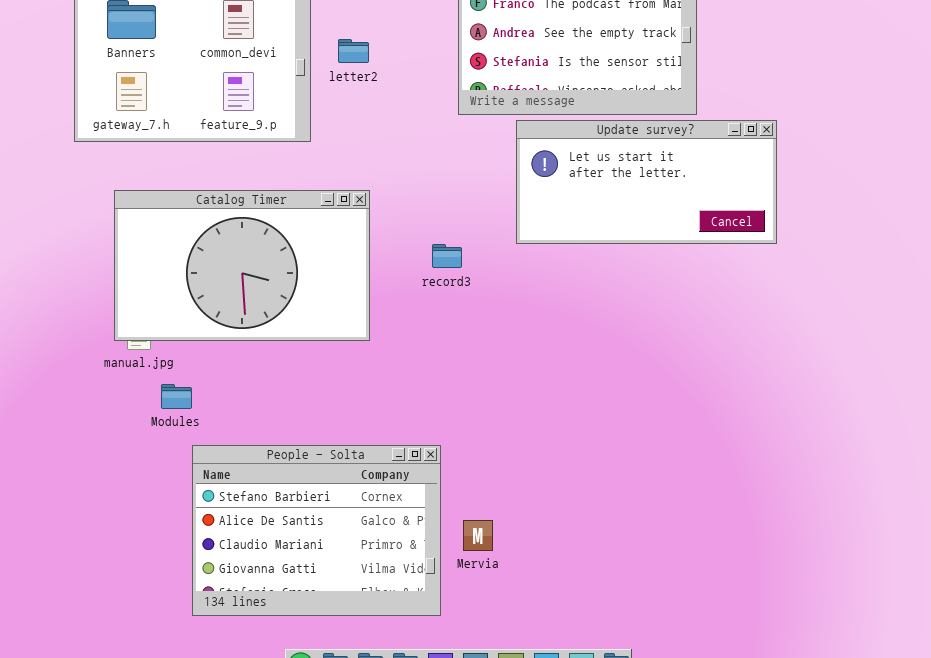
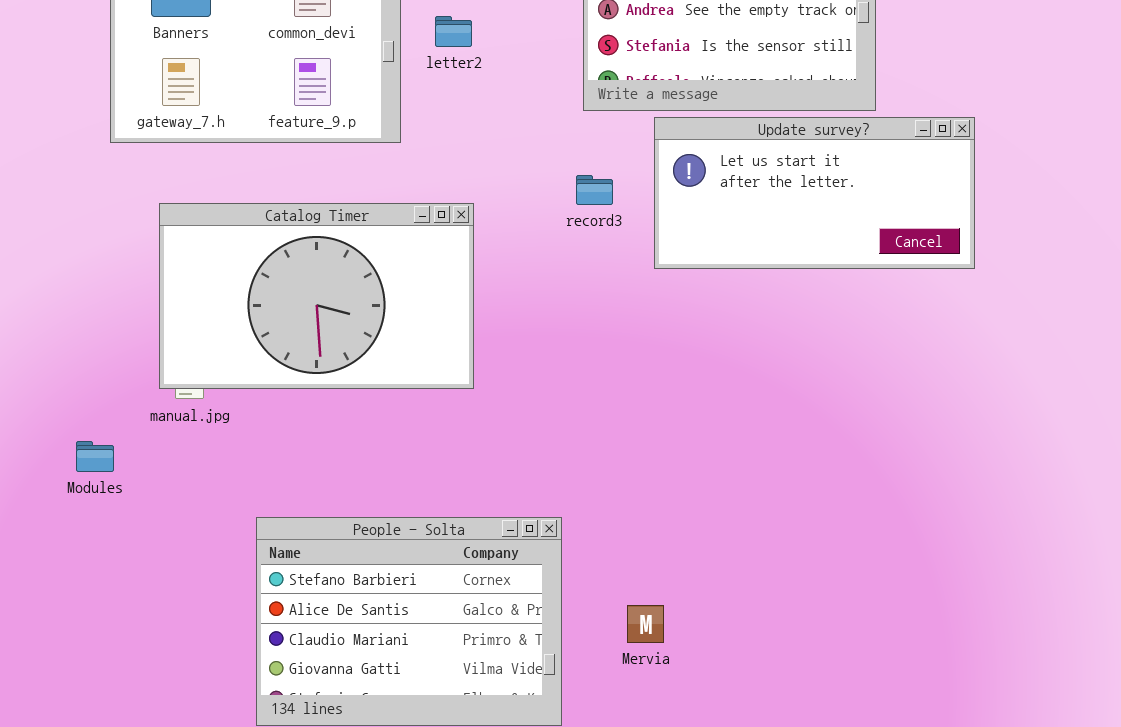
record3: [432,244,462,268] -> [576,175,613,205], moved
Modules: [161,384,192,409] -> [76,441,114,472], moved
Mervia: [463,520,493,551] -> [627,605,664,643], moved

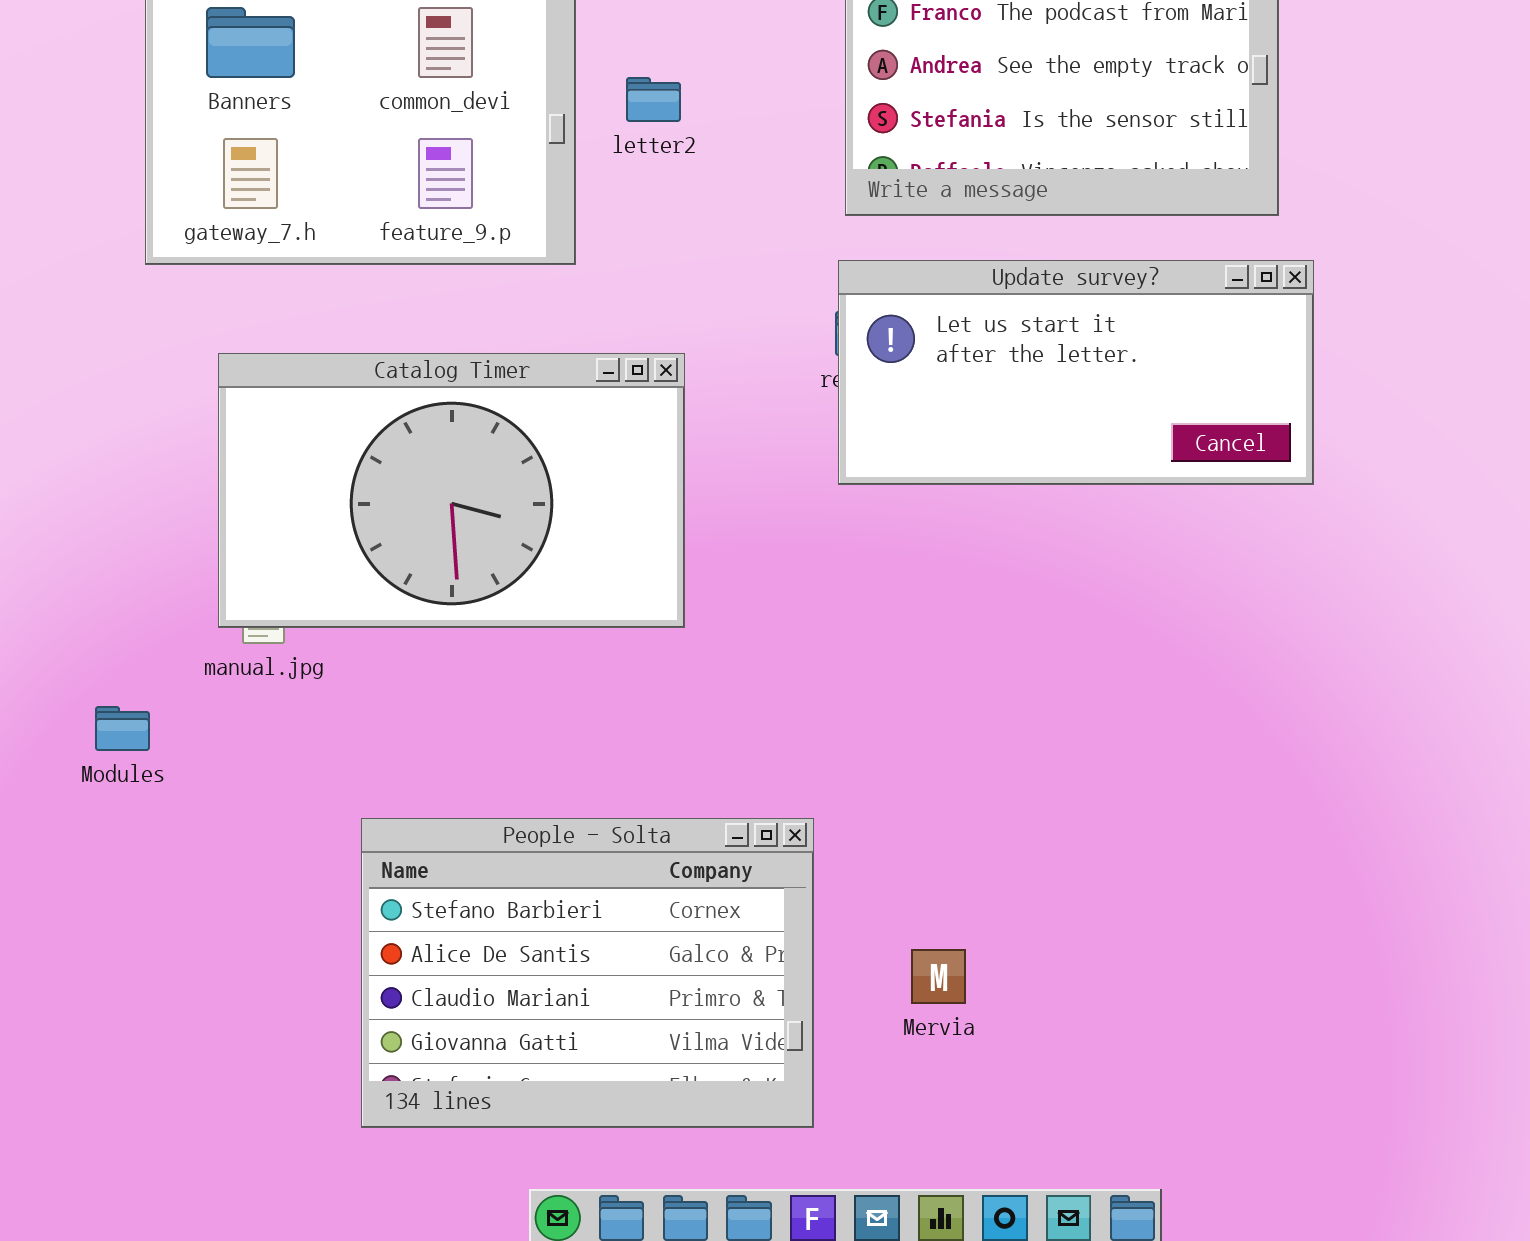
Update survey?: [654,117,975,269] -> [838,260,1314,485], moved

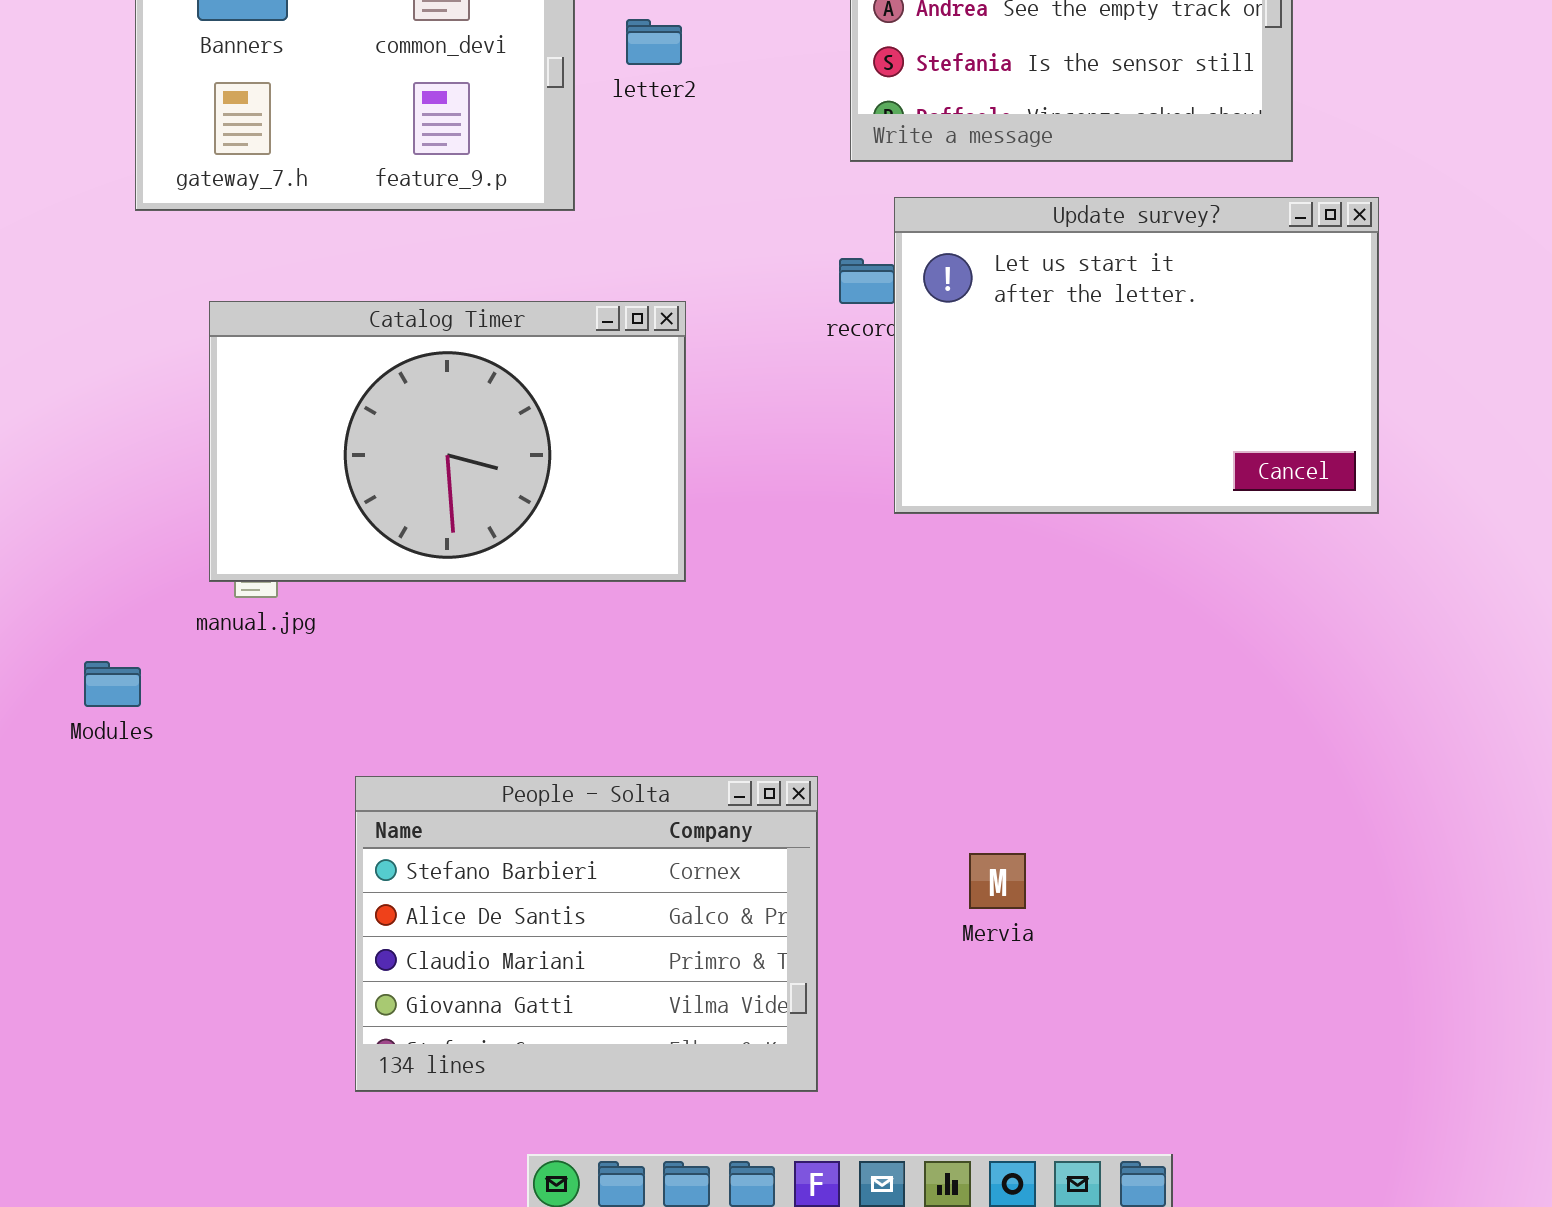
Update survey?: [838,260,1314,485] -> [894,197,1379,514], moved, resized
Mervia: [911,949,966,1004] -> [969,853,1026,909], moved

